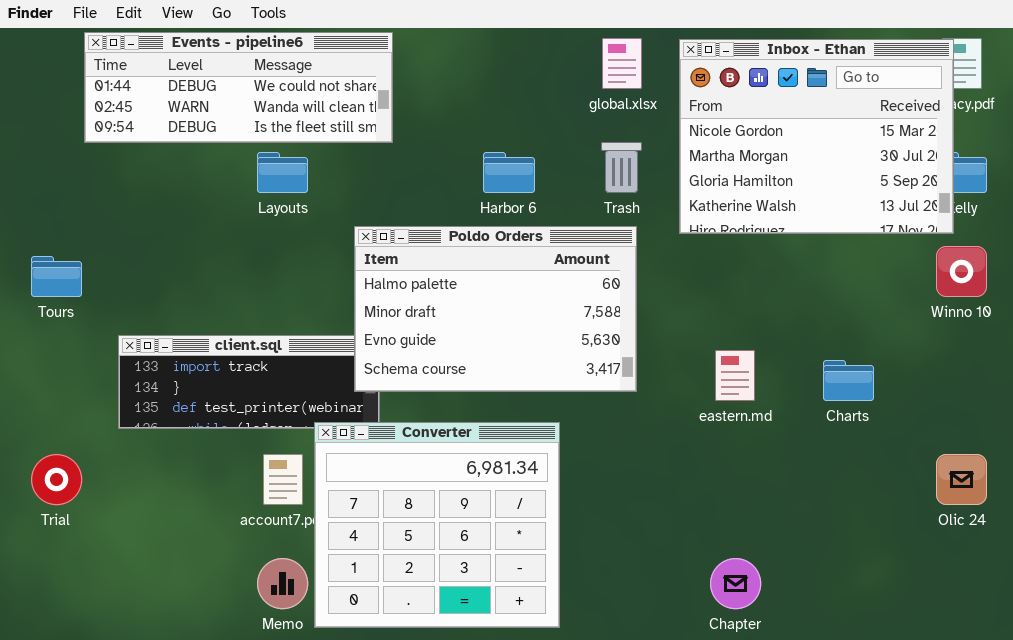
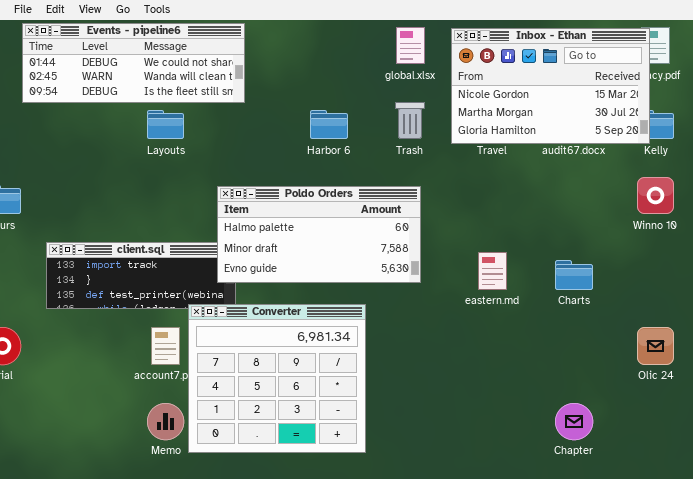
Inbox - Ethan: [679,39,954,234] -> [451,28,650,144], resized
Poldo Orders: [354,226,637,392] -> [217,186,421,283], resized
Chapter: [710,558,761,609] -> [555,403,593,440], moved

